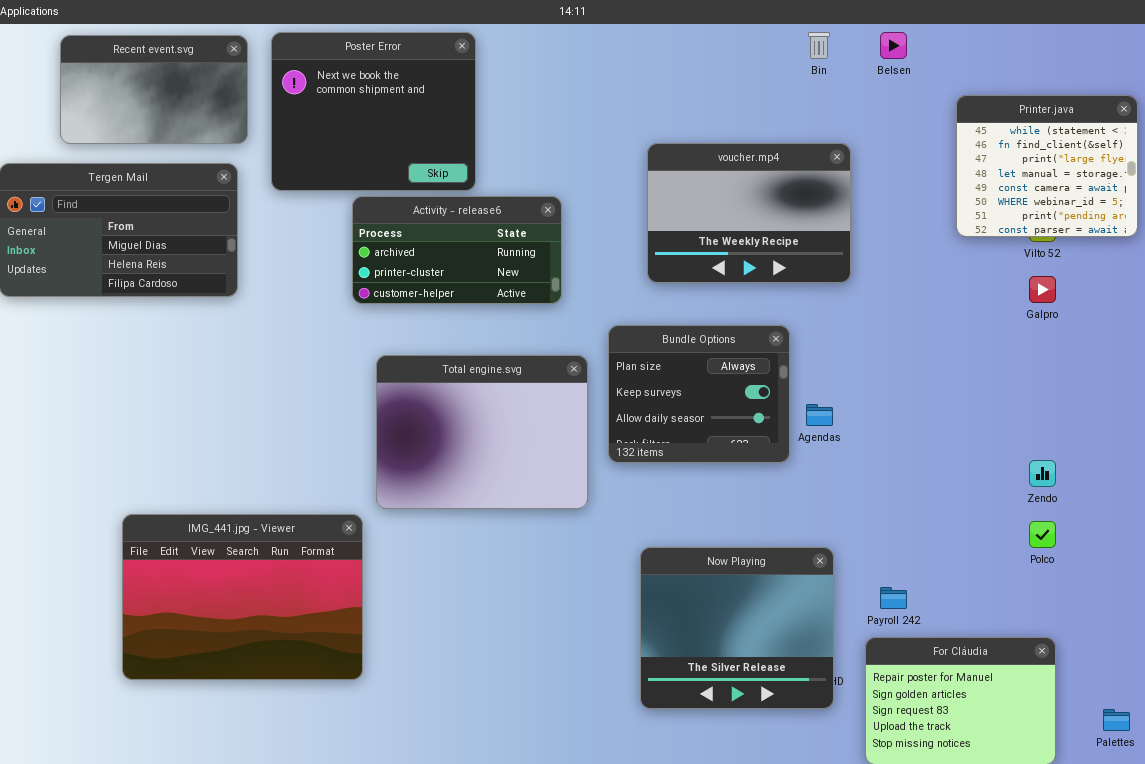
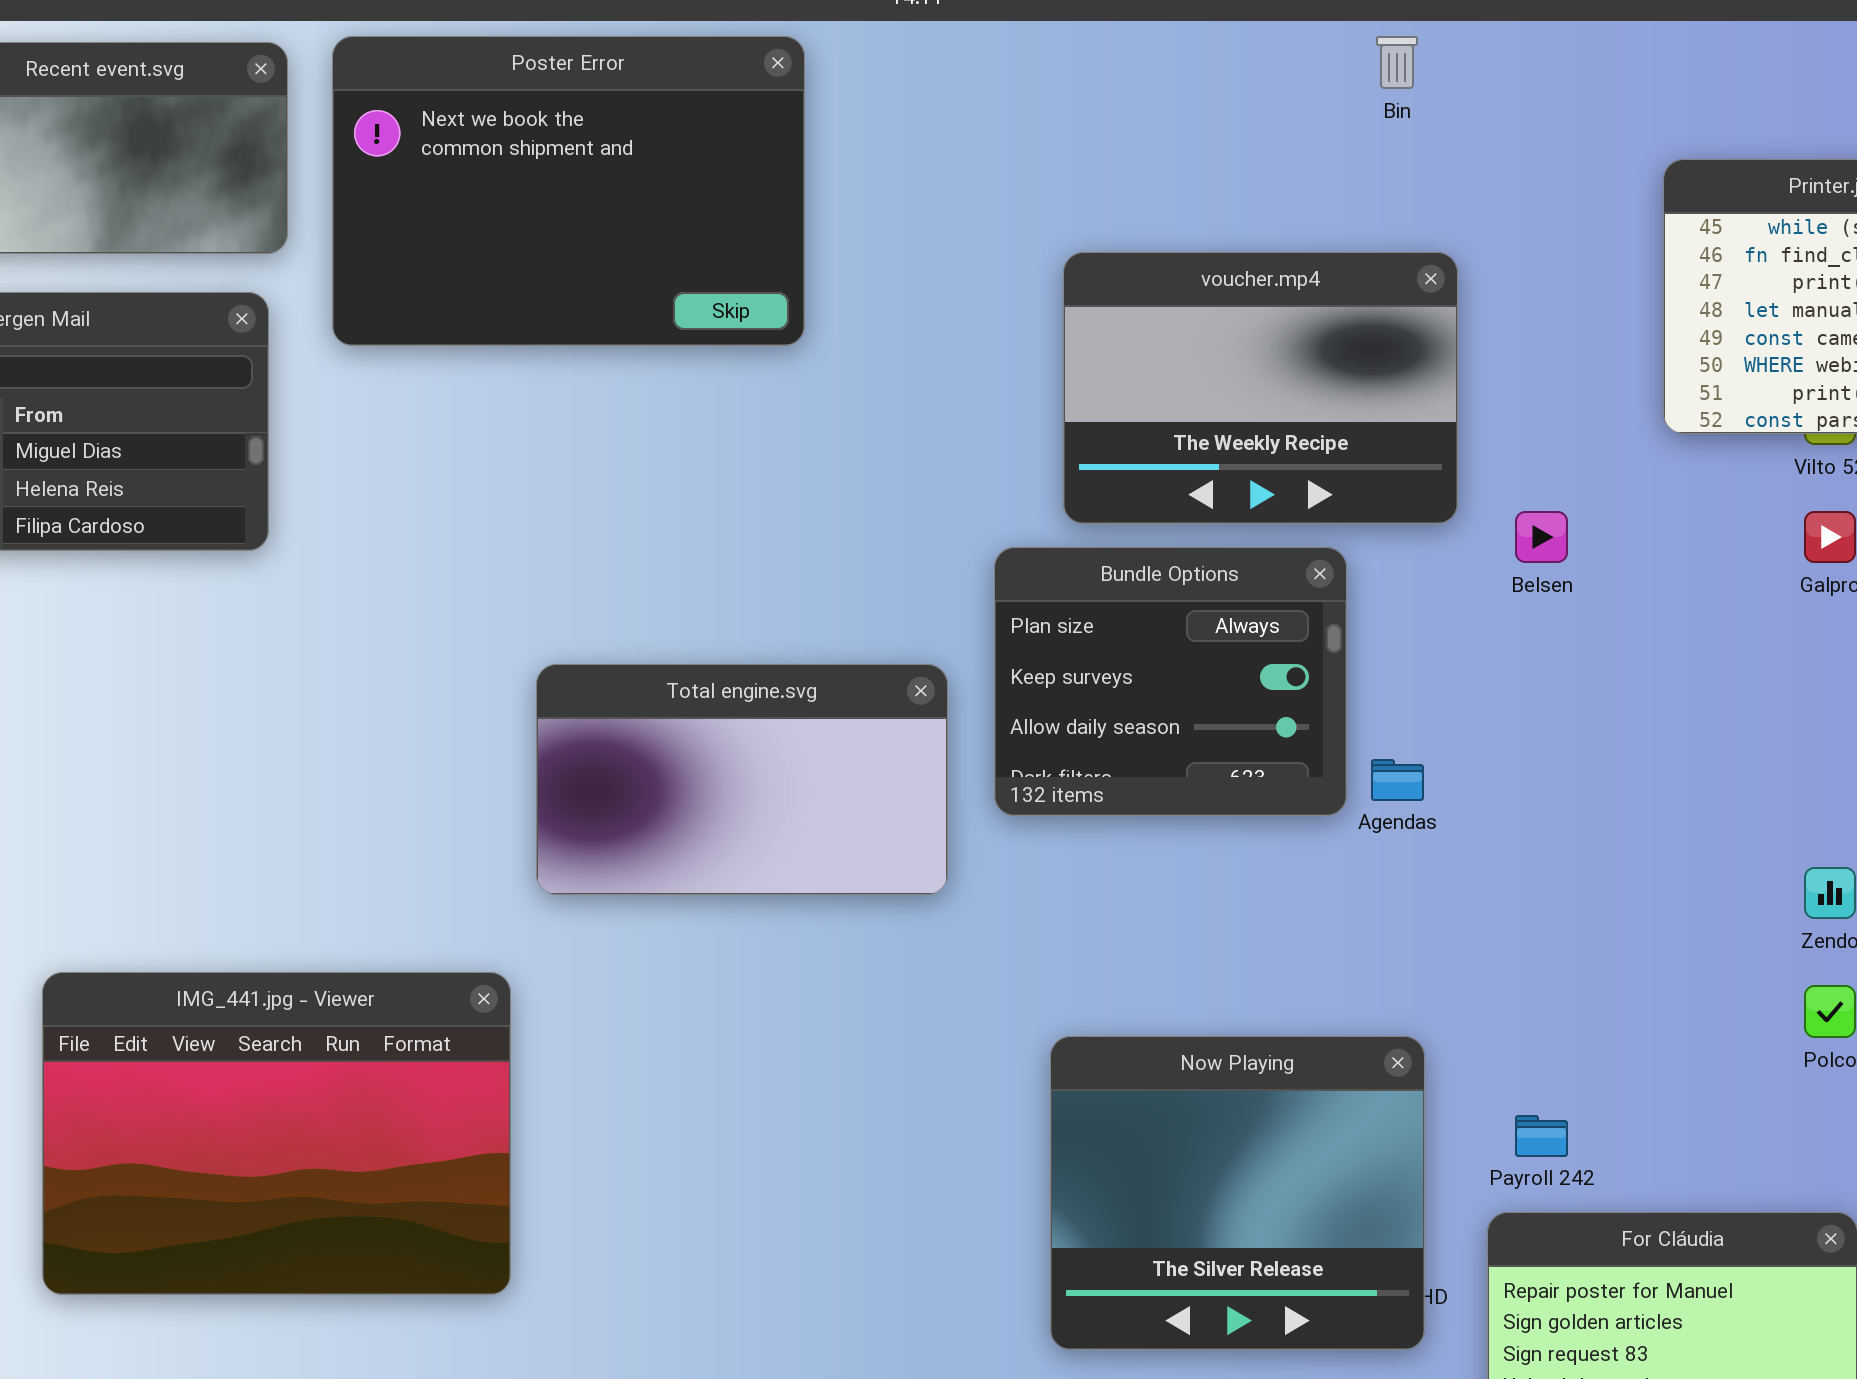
Poster Error: [271,32,476,191] -> [332,36,805,346], resized
Belsen: [880,32,907,59] -> [1515,511,1568,563], moved
Activity - release6: [352,196,562,304] -> none, closed
Bundle Options: [608,325,790,463] -> [994,547,1347,816], moved
Total engine.svg: [376,355,588,509] -> [536,664,948,895], resized

